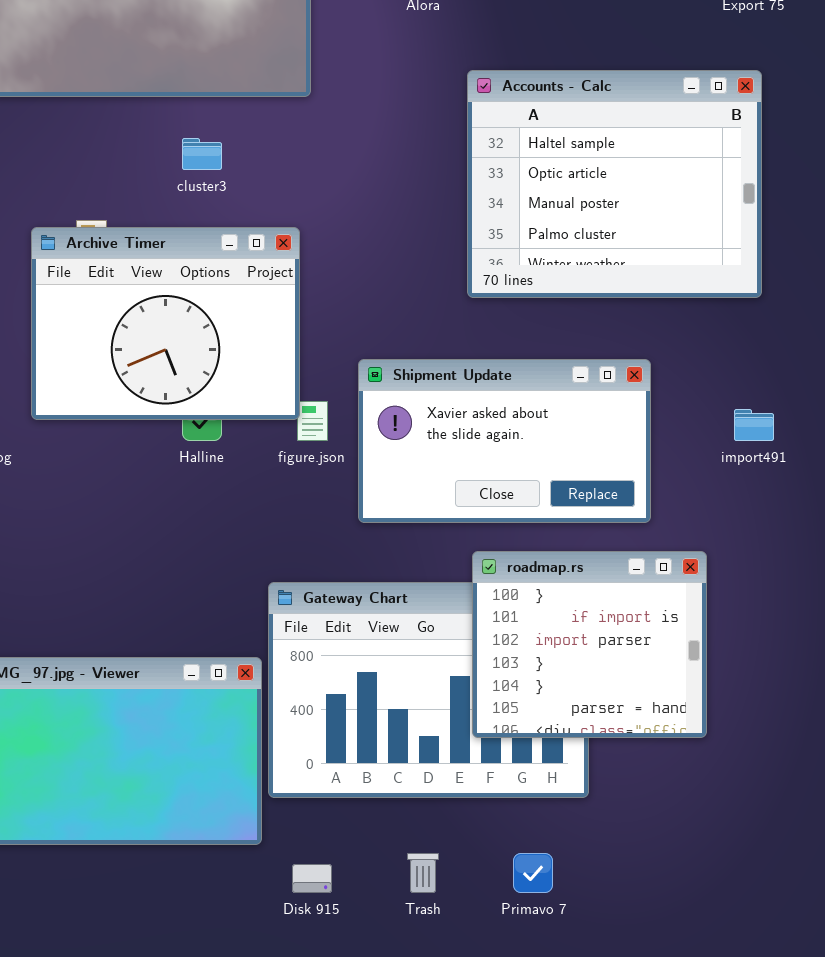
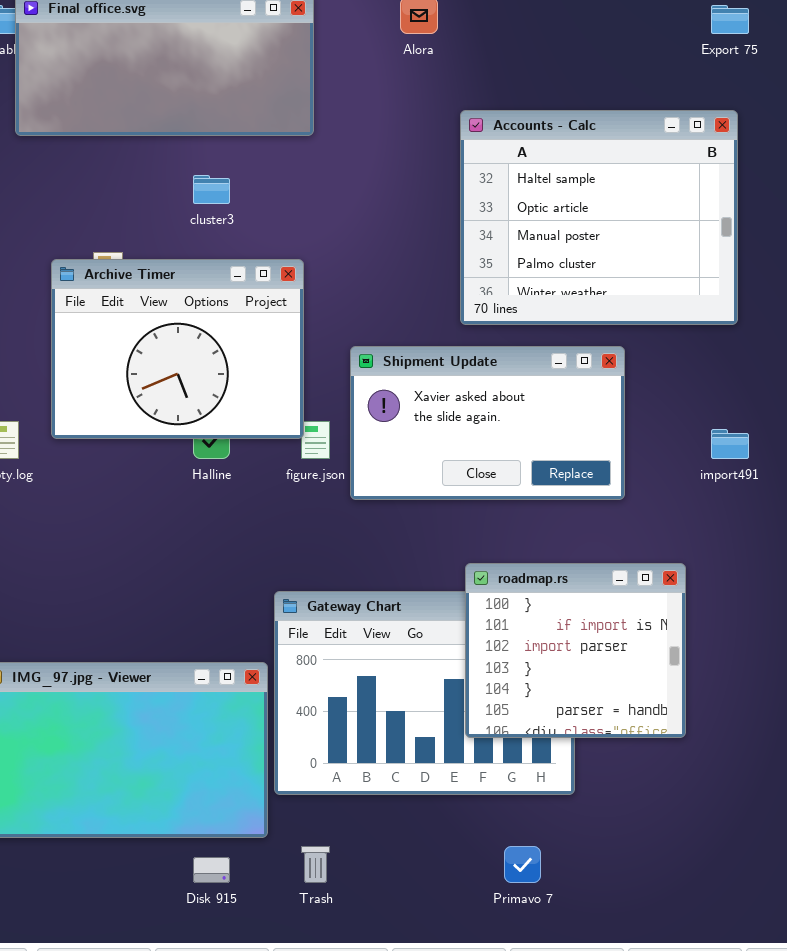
Shipment Update: [358,359,651,523] -> [350,346,625,500], moved
Trash: [407,853,439,893] -> [301,846,330,883], moved
Disk 915: [292,864,332,893] -> [193,857,230,883], moved

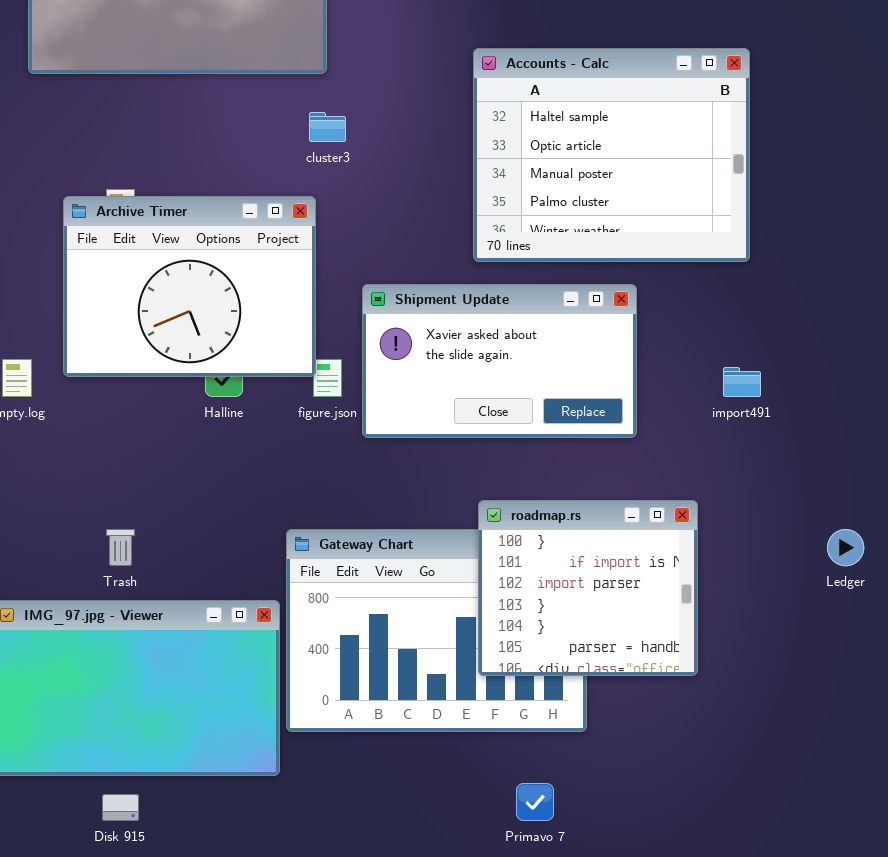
cluster3: [193,175,230,204] -> [309,112,346,142], moved
Trash: [301,846,330,883] -> [106,529,135,566], moved
Disk 915: [193,857,230,883] -> [102,794,139,821], moved

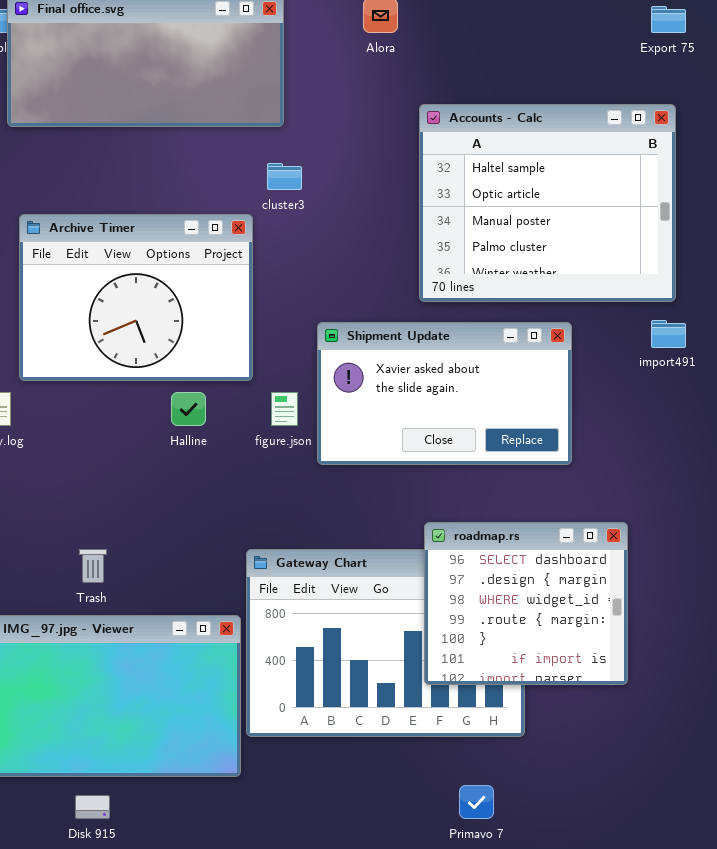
Archive Timer: [63,196,316,377] -> [19,214,253,381], moved
import491: [723,367,761,397] -> [651,320,686,348], moved
roadmap.rs: [478,500,698,676] -> [424,522,628,685], scrolled up 4 rows

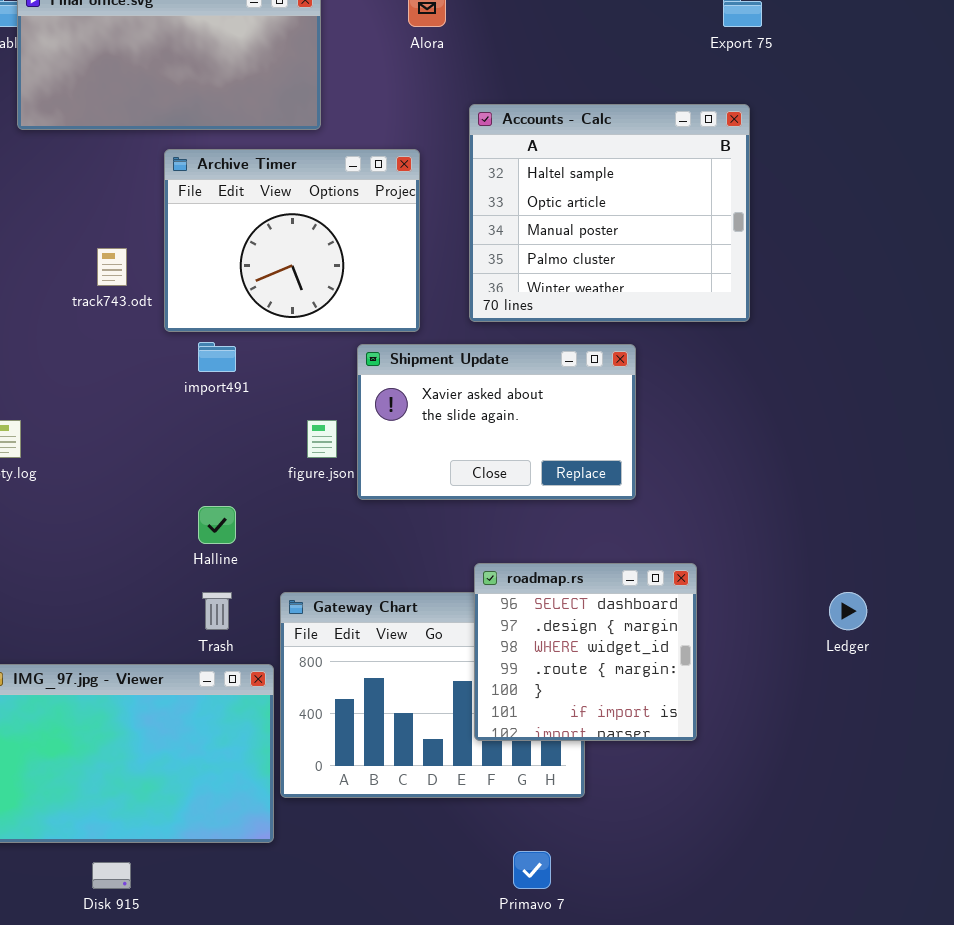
Archive Timer: [19,214,253,381] -> [164,149,420,332], moved
import491: [651,320,686,348] -> [198,342,236,372], moved
Halline: [171,392,206,426] -> [198,506,236,544], moved
Trash: [79,549,107,583] -> [202,592,232,630], moved

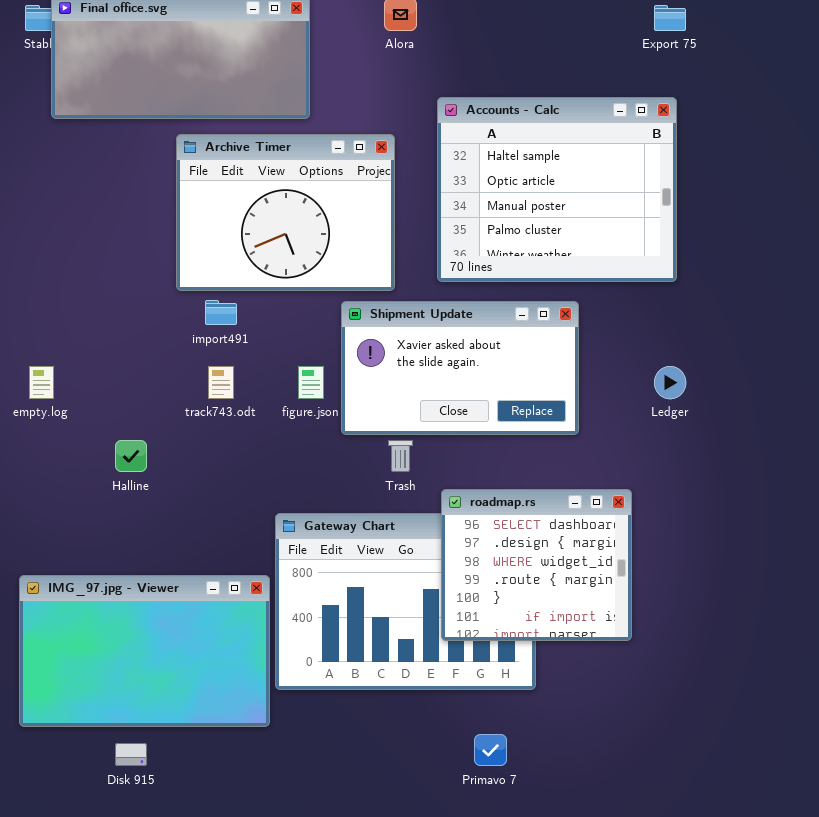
track743.odt: [97,248,127,286] -> [208,366,234,399], moved
Halline: [198,506,236,544] -> [115,440,147,472], moved
Trash: [202,592,232,630] -> [388,440,413,472], moved
Ledger: [829,592,867,630] -> [654,366,686,399], moved

